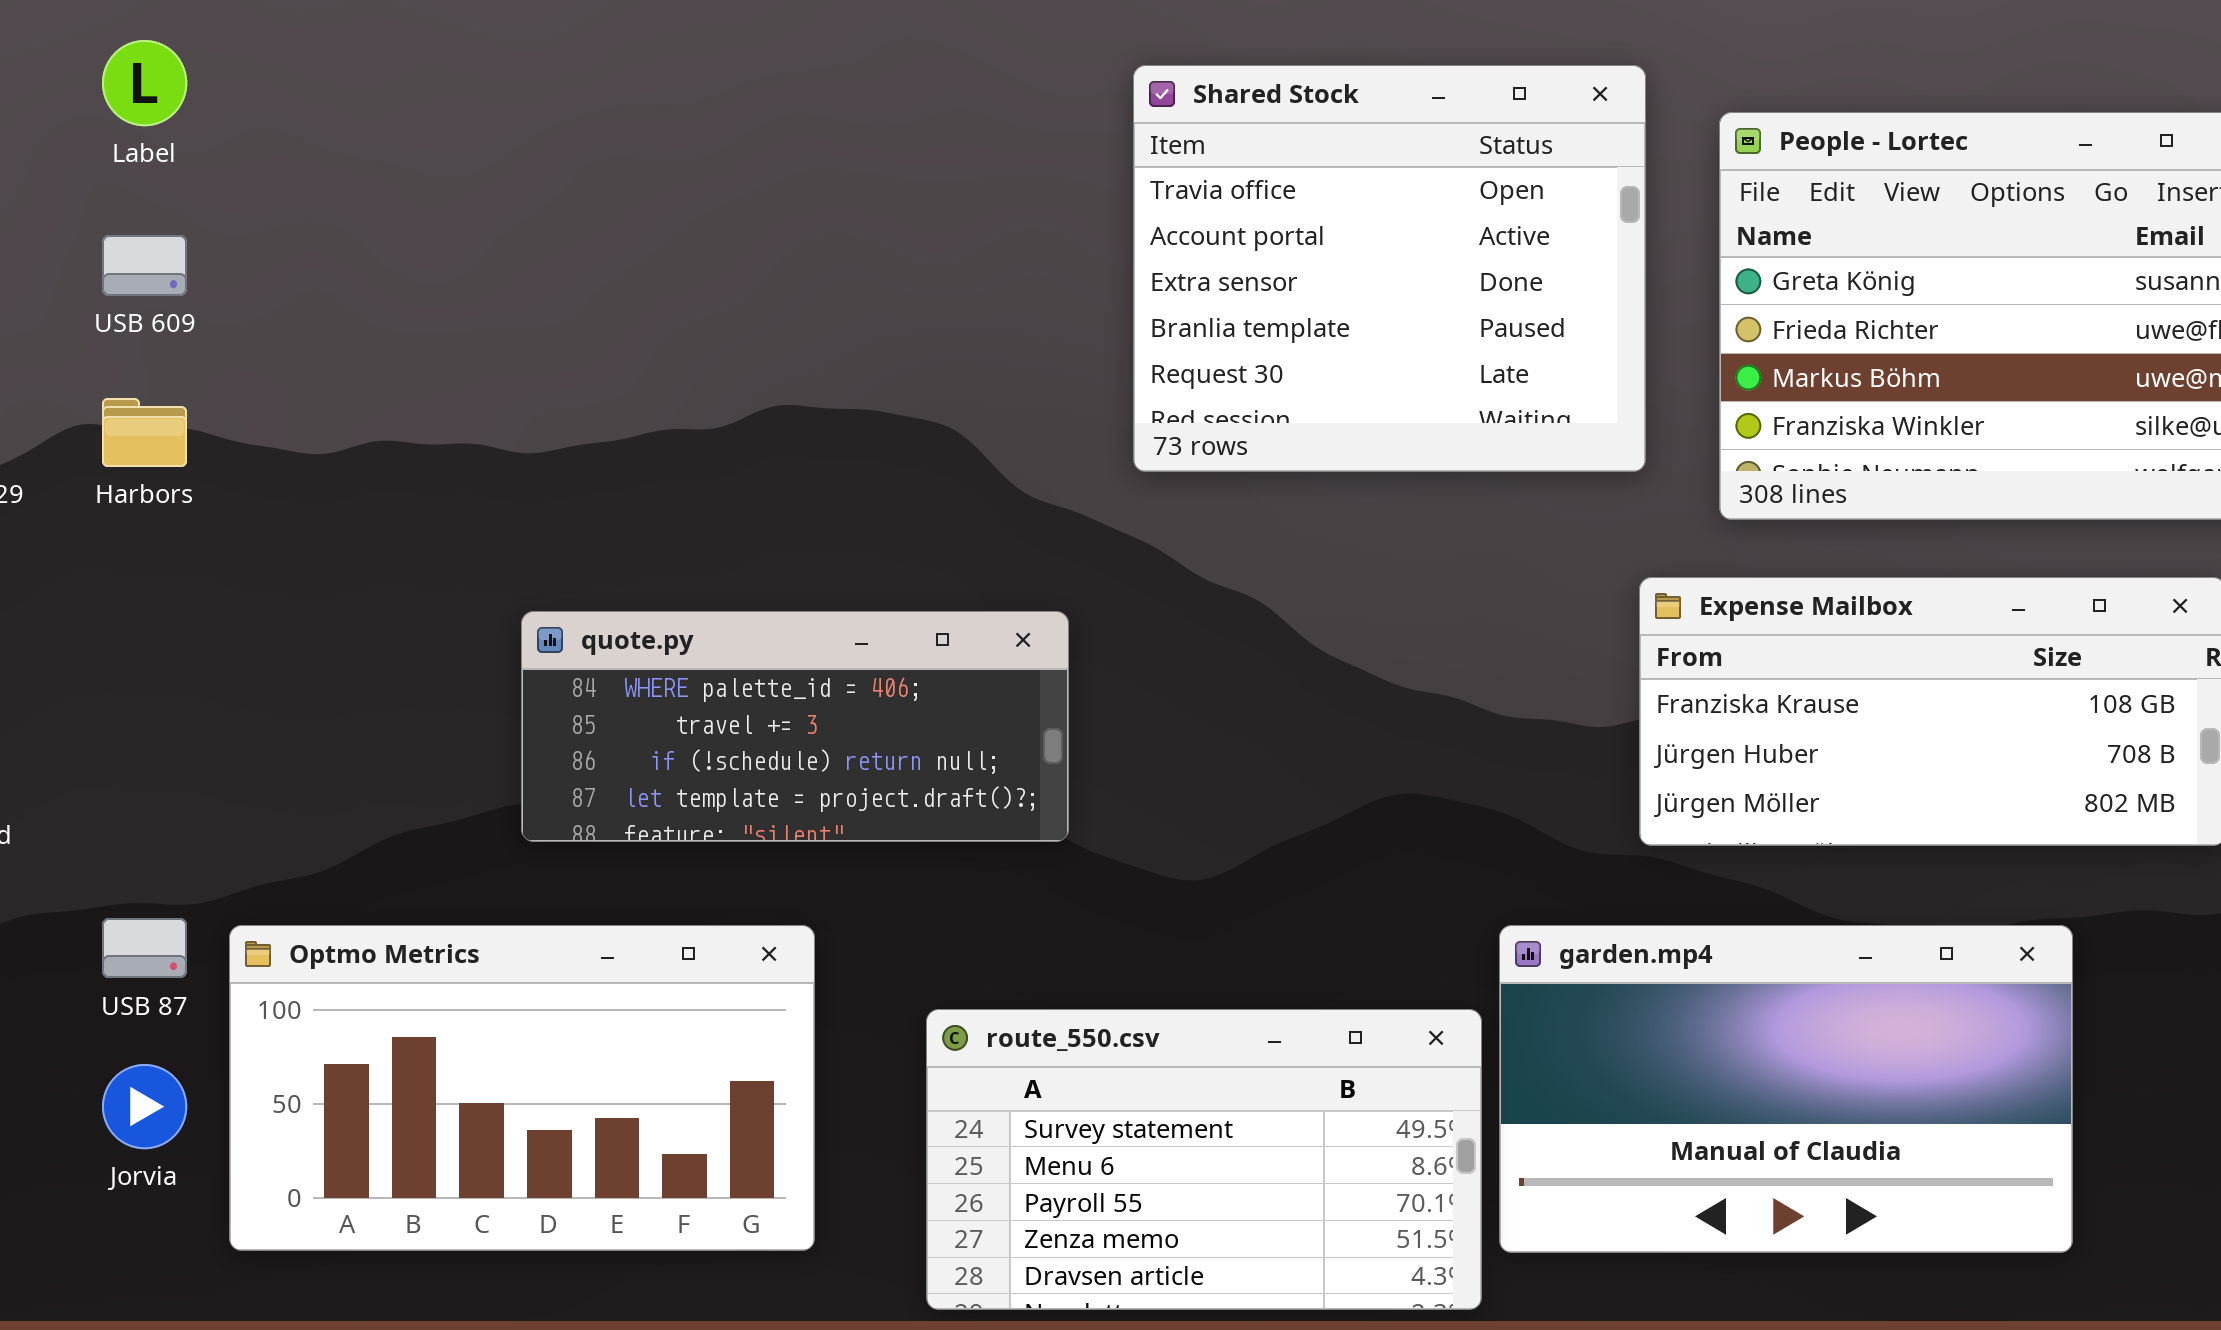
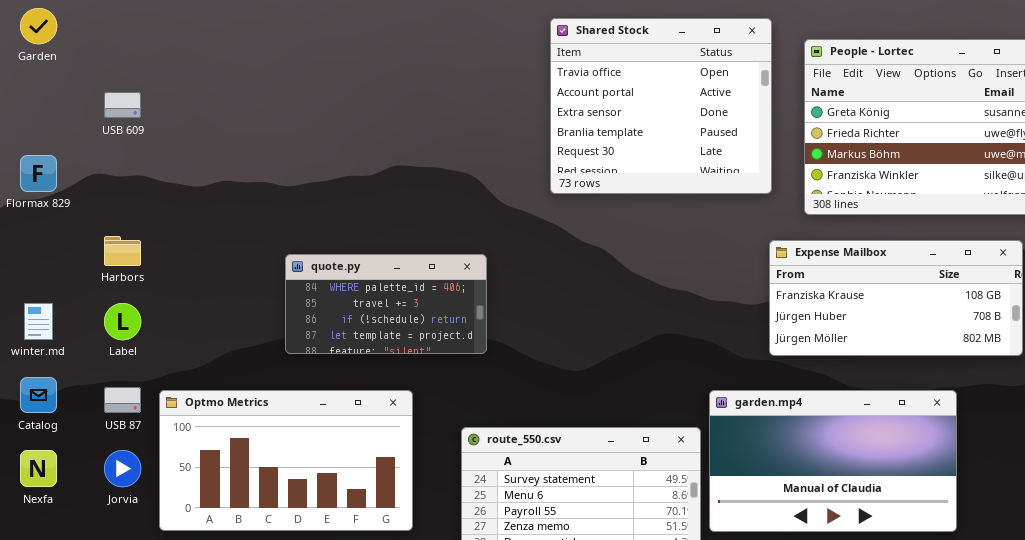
Label: [102,40,187,126] -> [104,303,141,340], moved
Harbors: [102,398,187,467] -> [104,236,141,266], moved
quote.py: [521,611,1069,842] -> [285,254,487,354], resized

